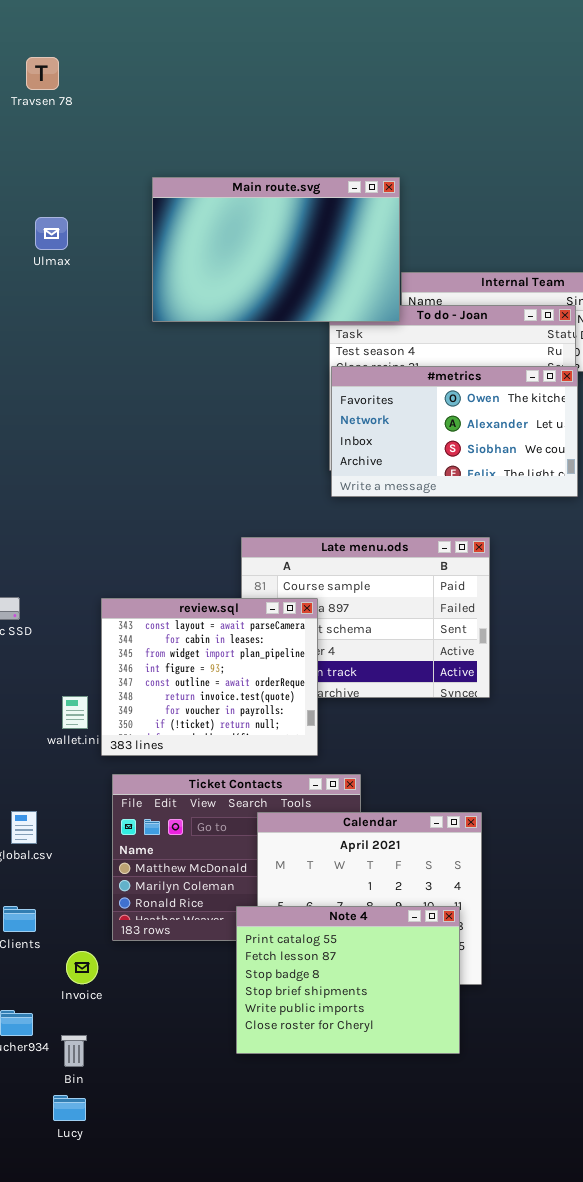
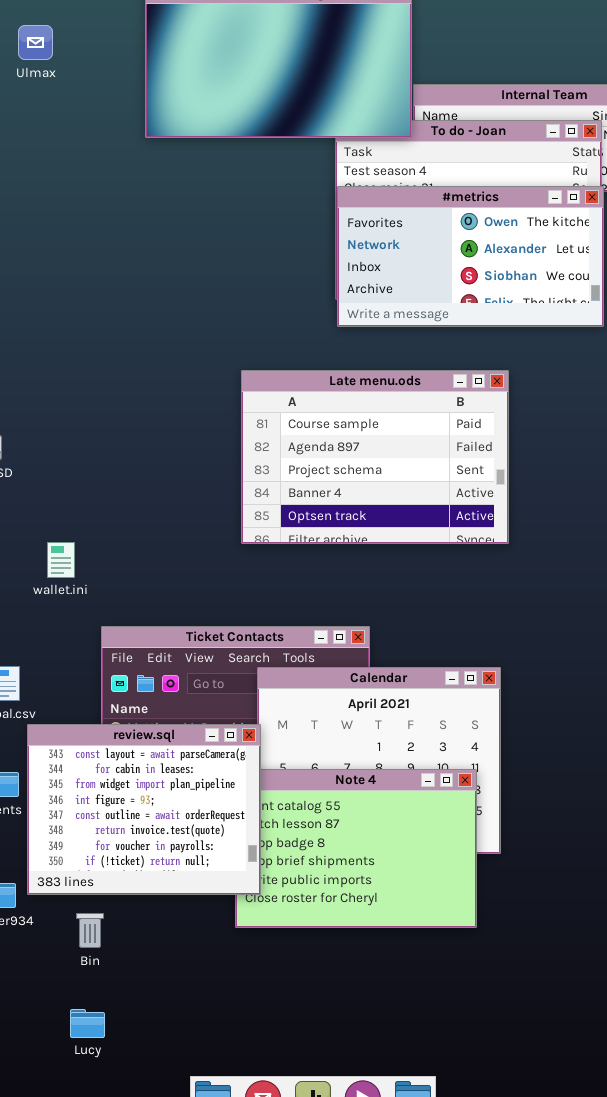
review.sql: [101,598,318,756] -> [27,724,261,895], moved
Bin: [61,1035,87,1067] -> [76,913,104,948], moved
Lucy: [53,1095,86,1121] -> [70,1009,105,1038], moved

